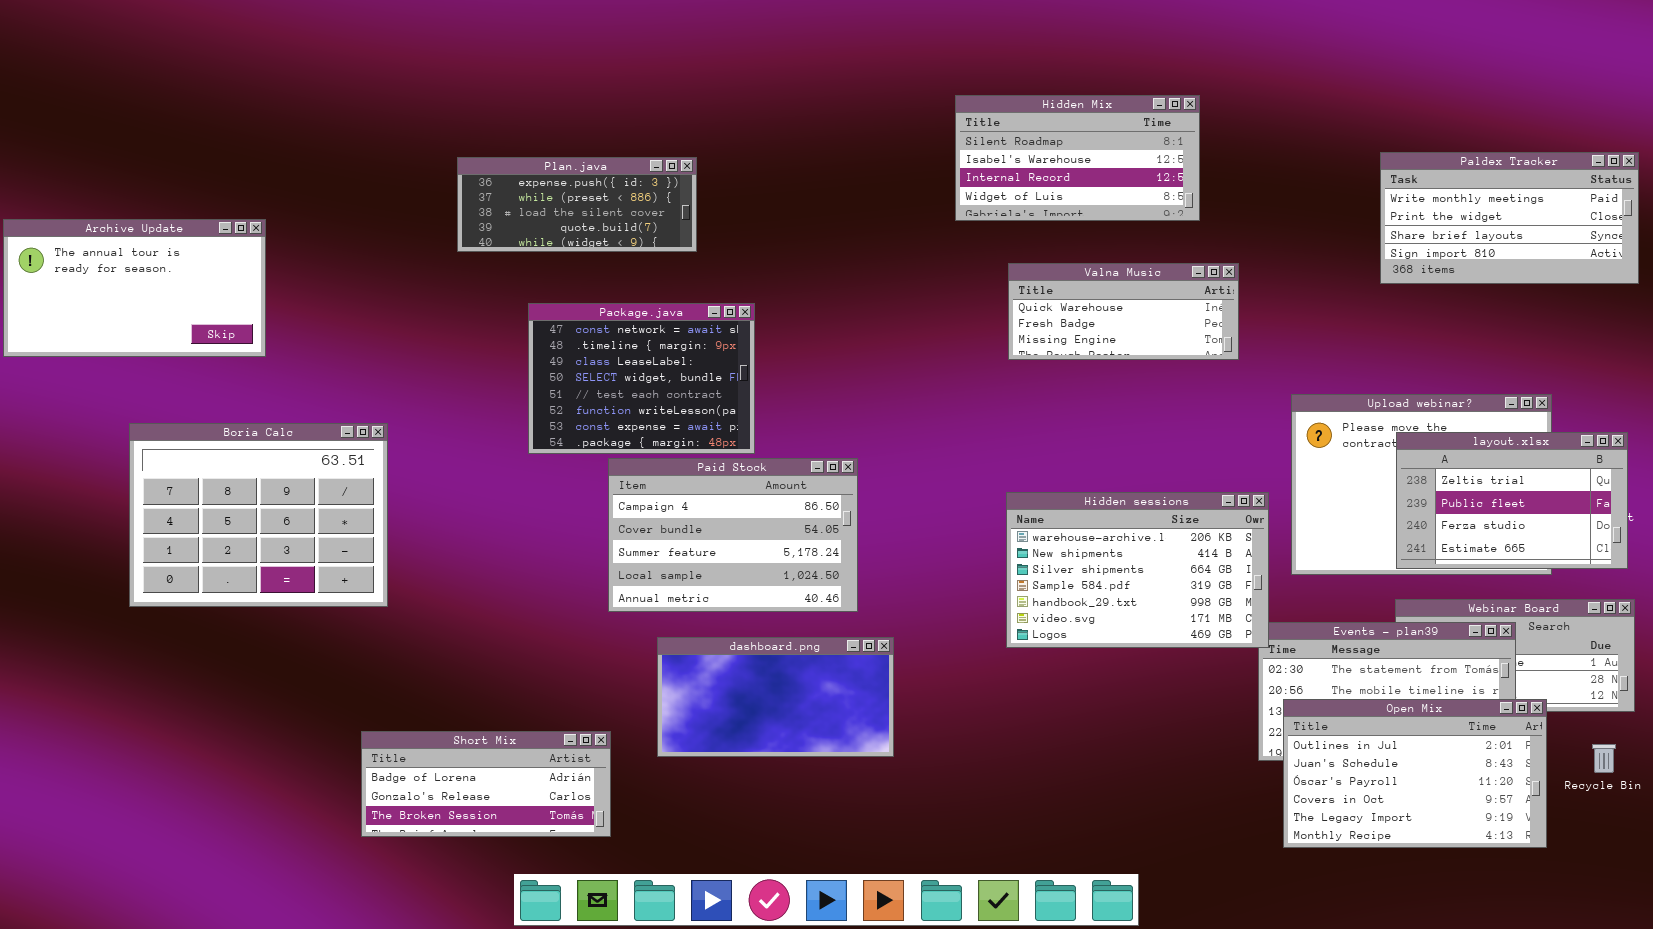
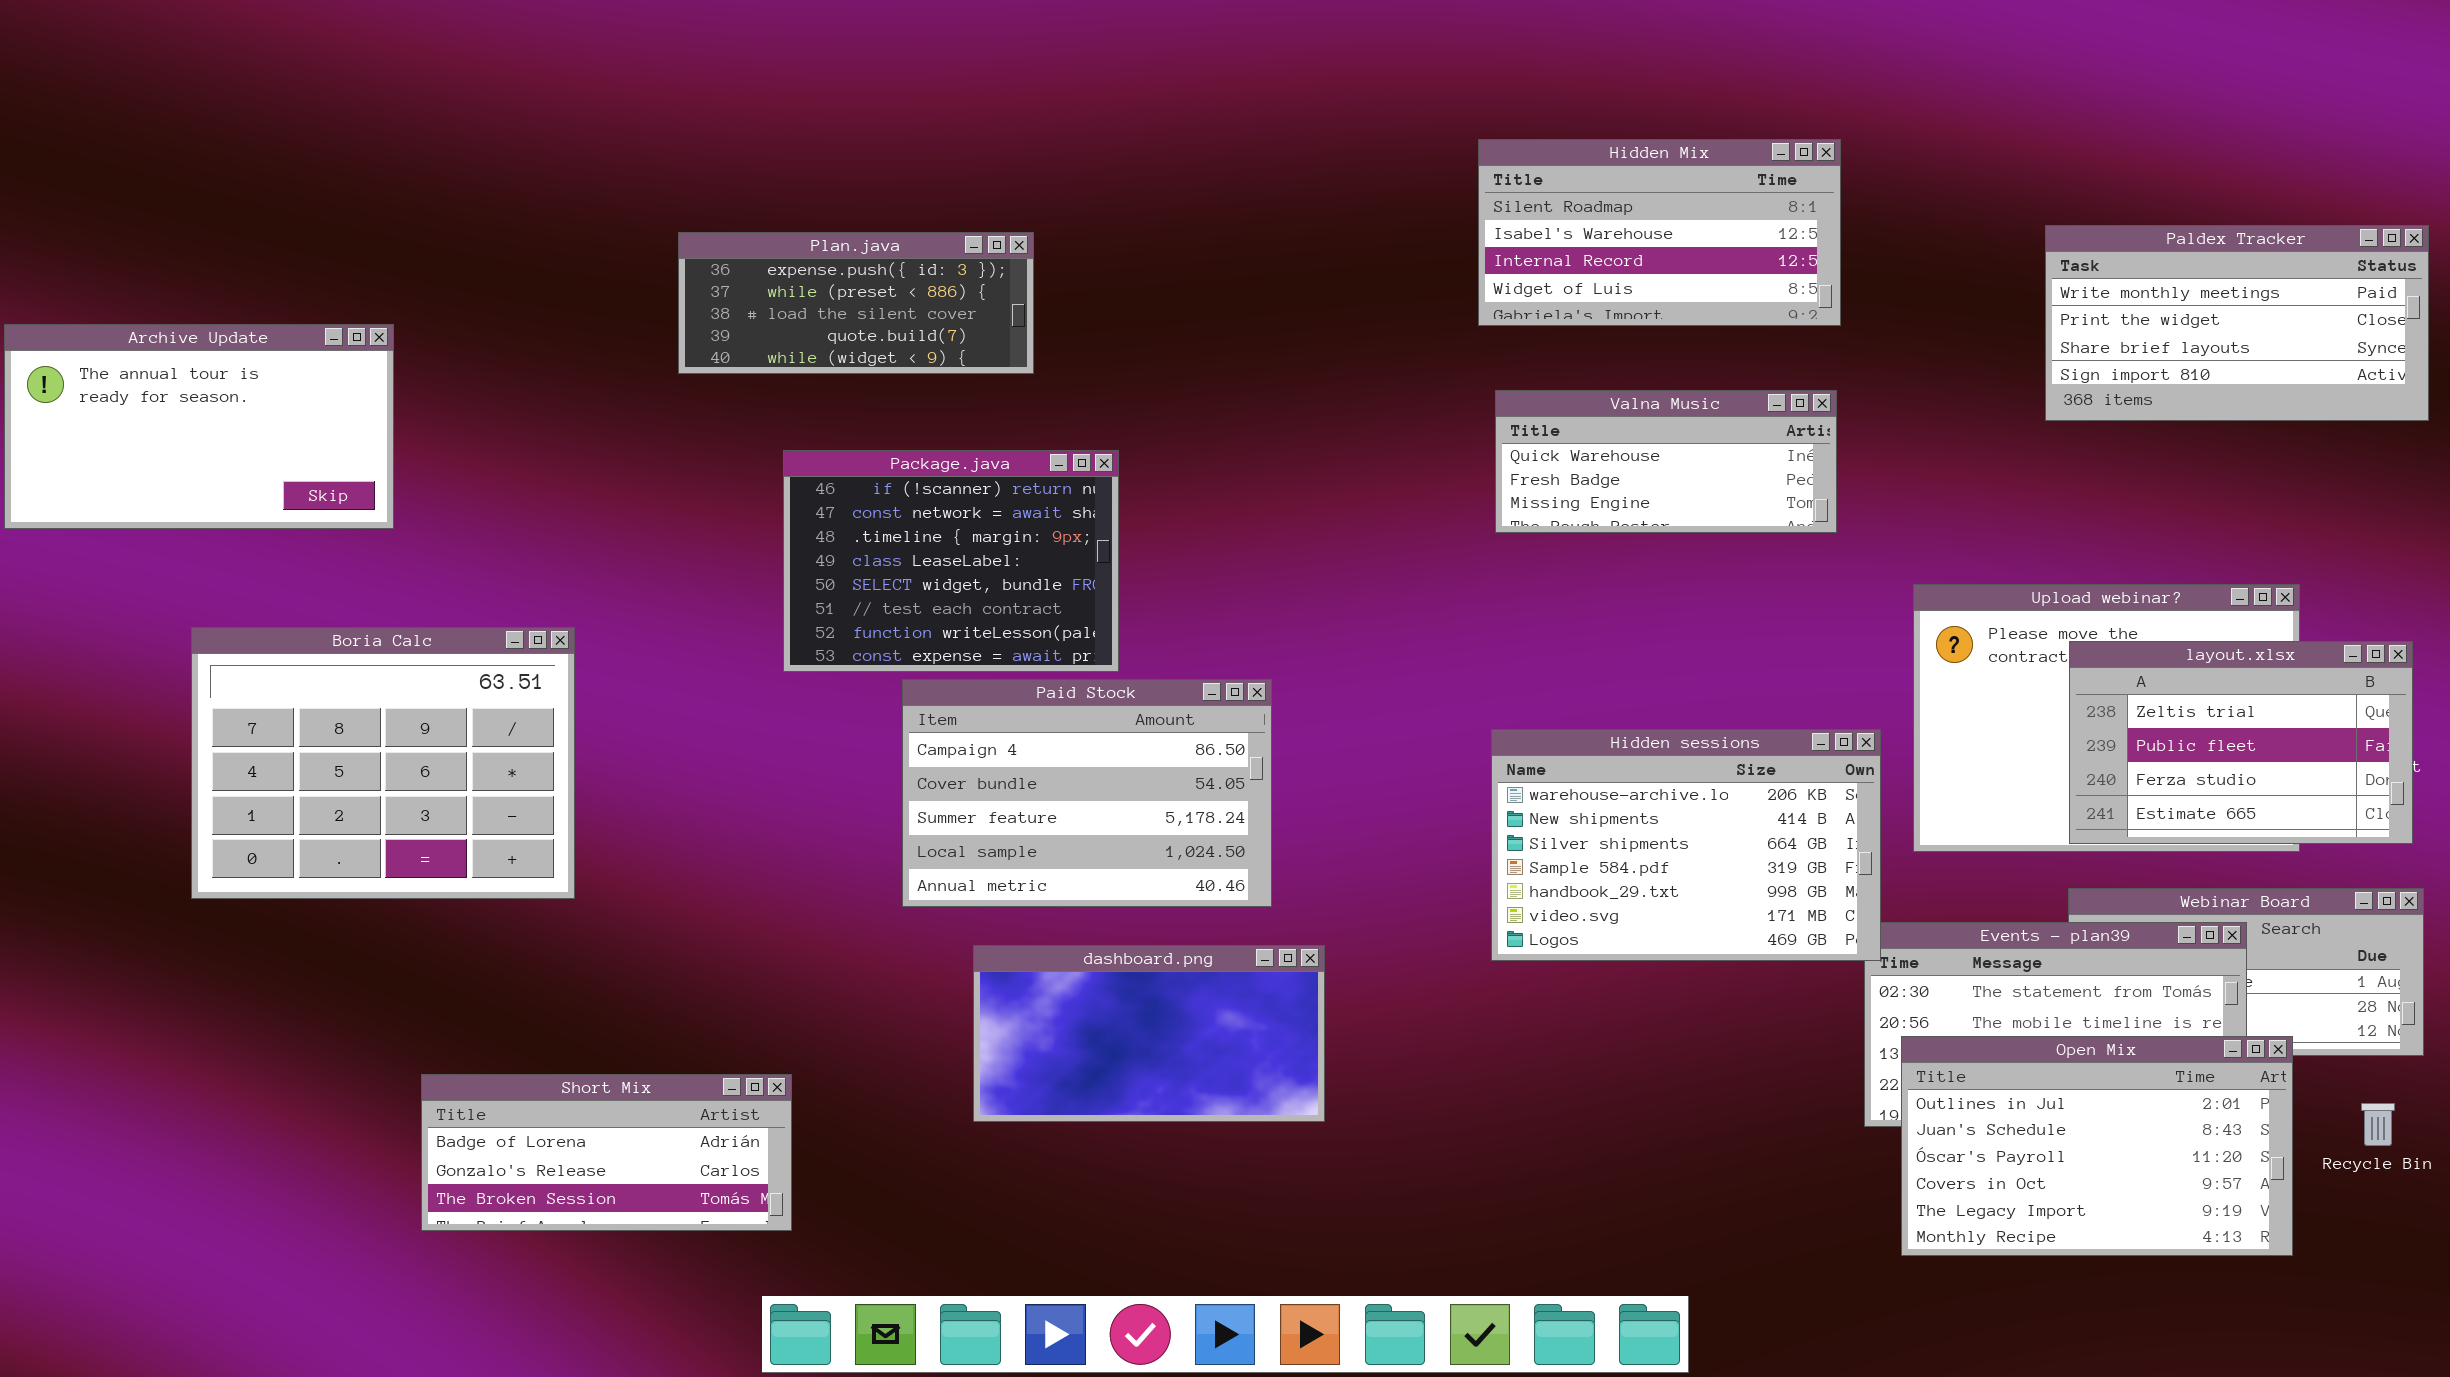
Hidden Mix: [955,95,1200,221] -> [1478,139,1841,326], moved
Package.java: [528,303,755,454] -> [783,450,1119,672], scrolled up 1 row
Short Mix: [361,731,611,837] -> [421,1074,792,1231], moved

